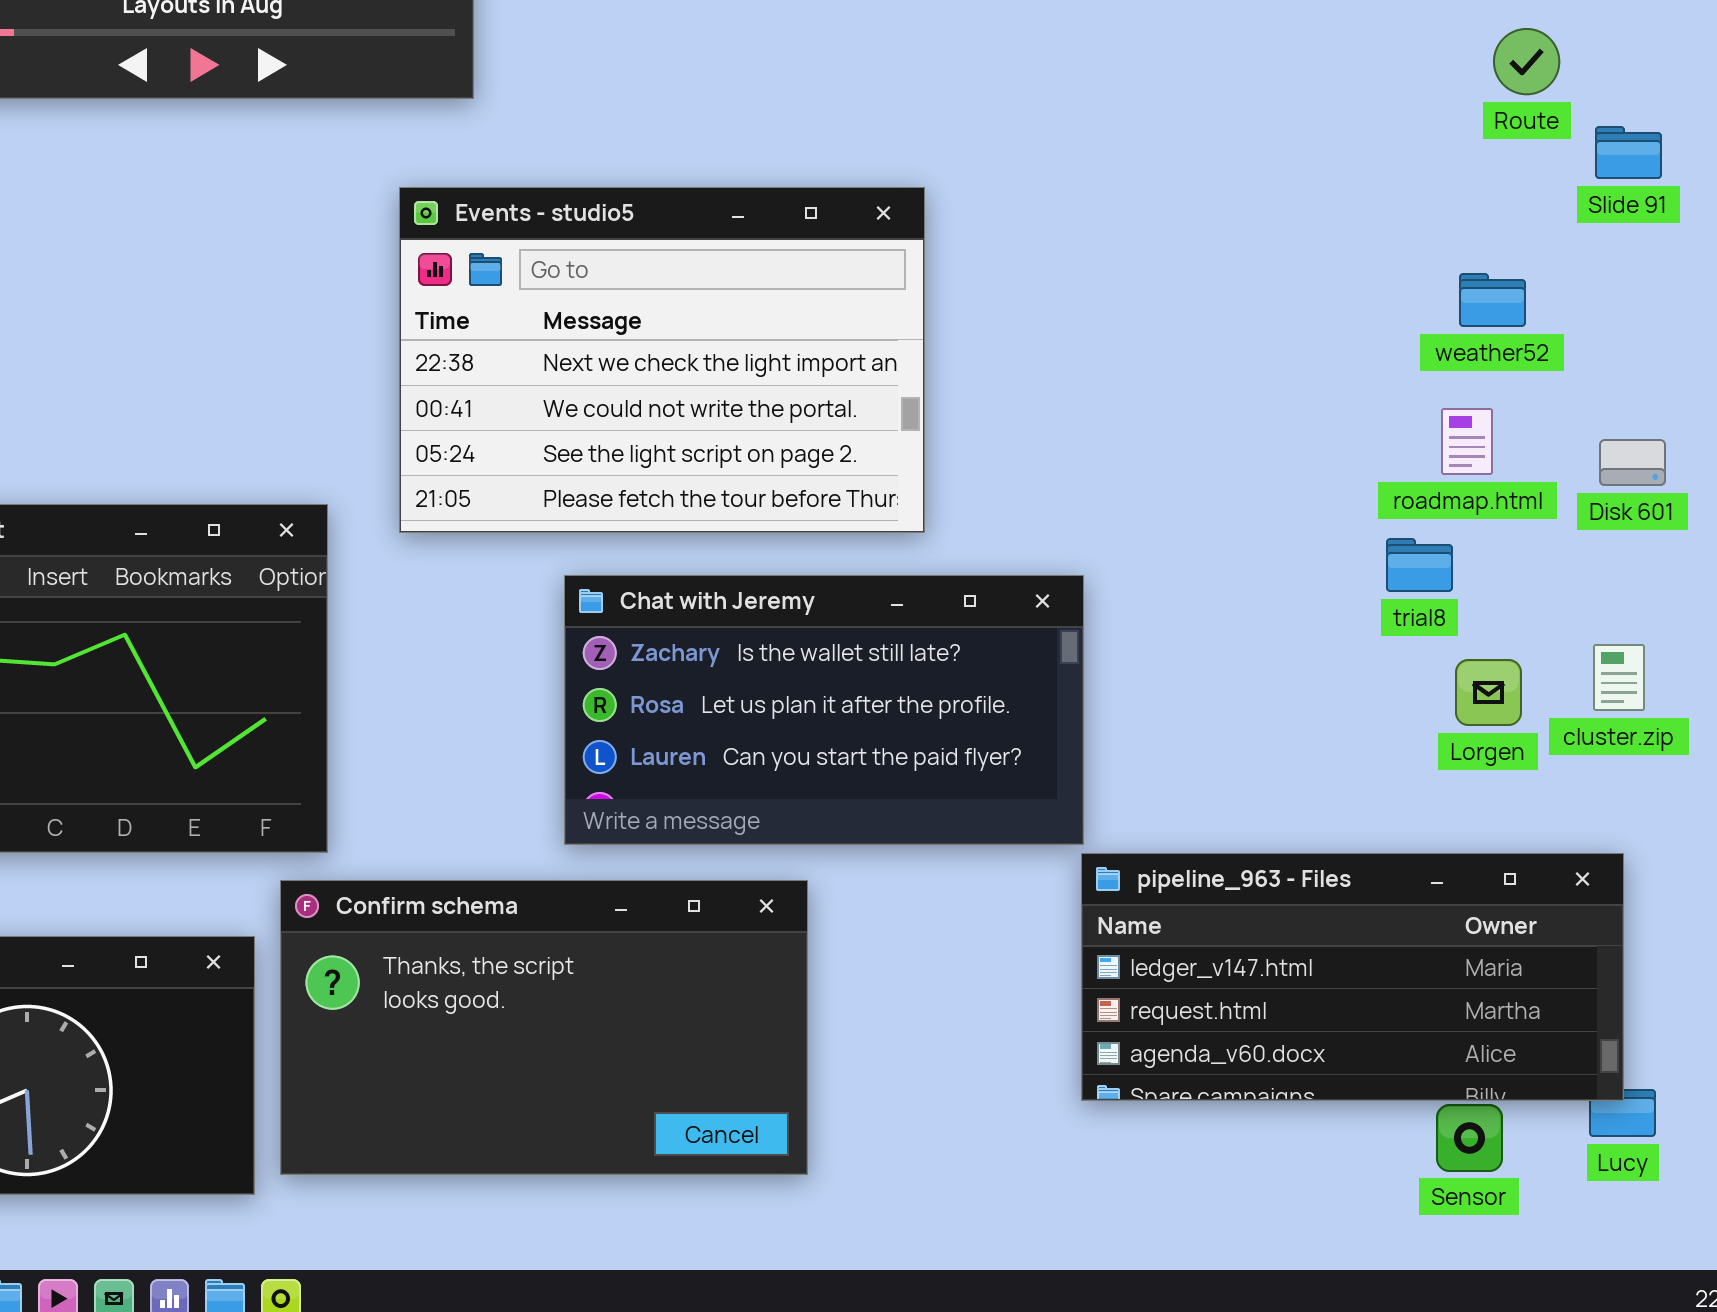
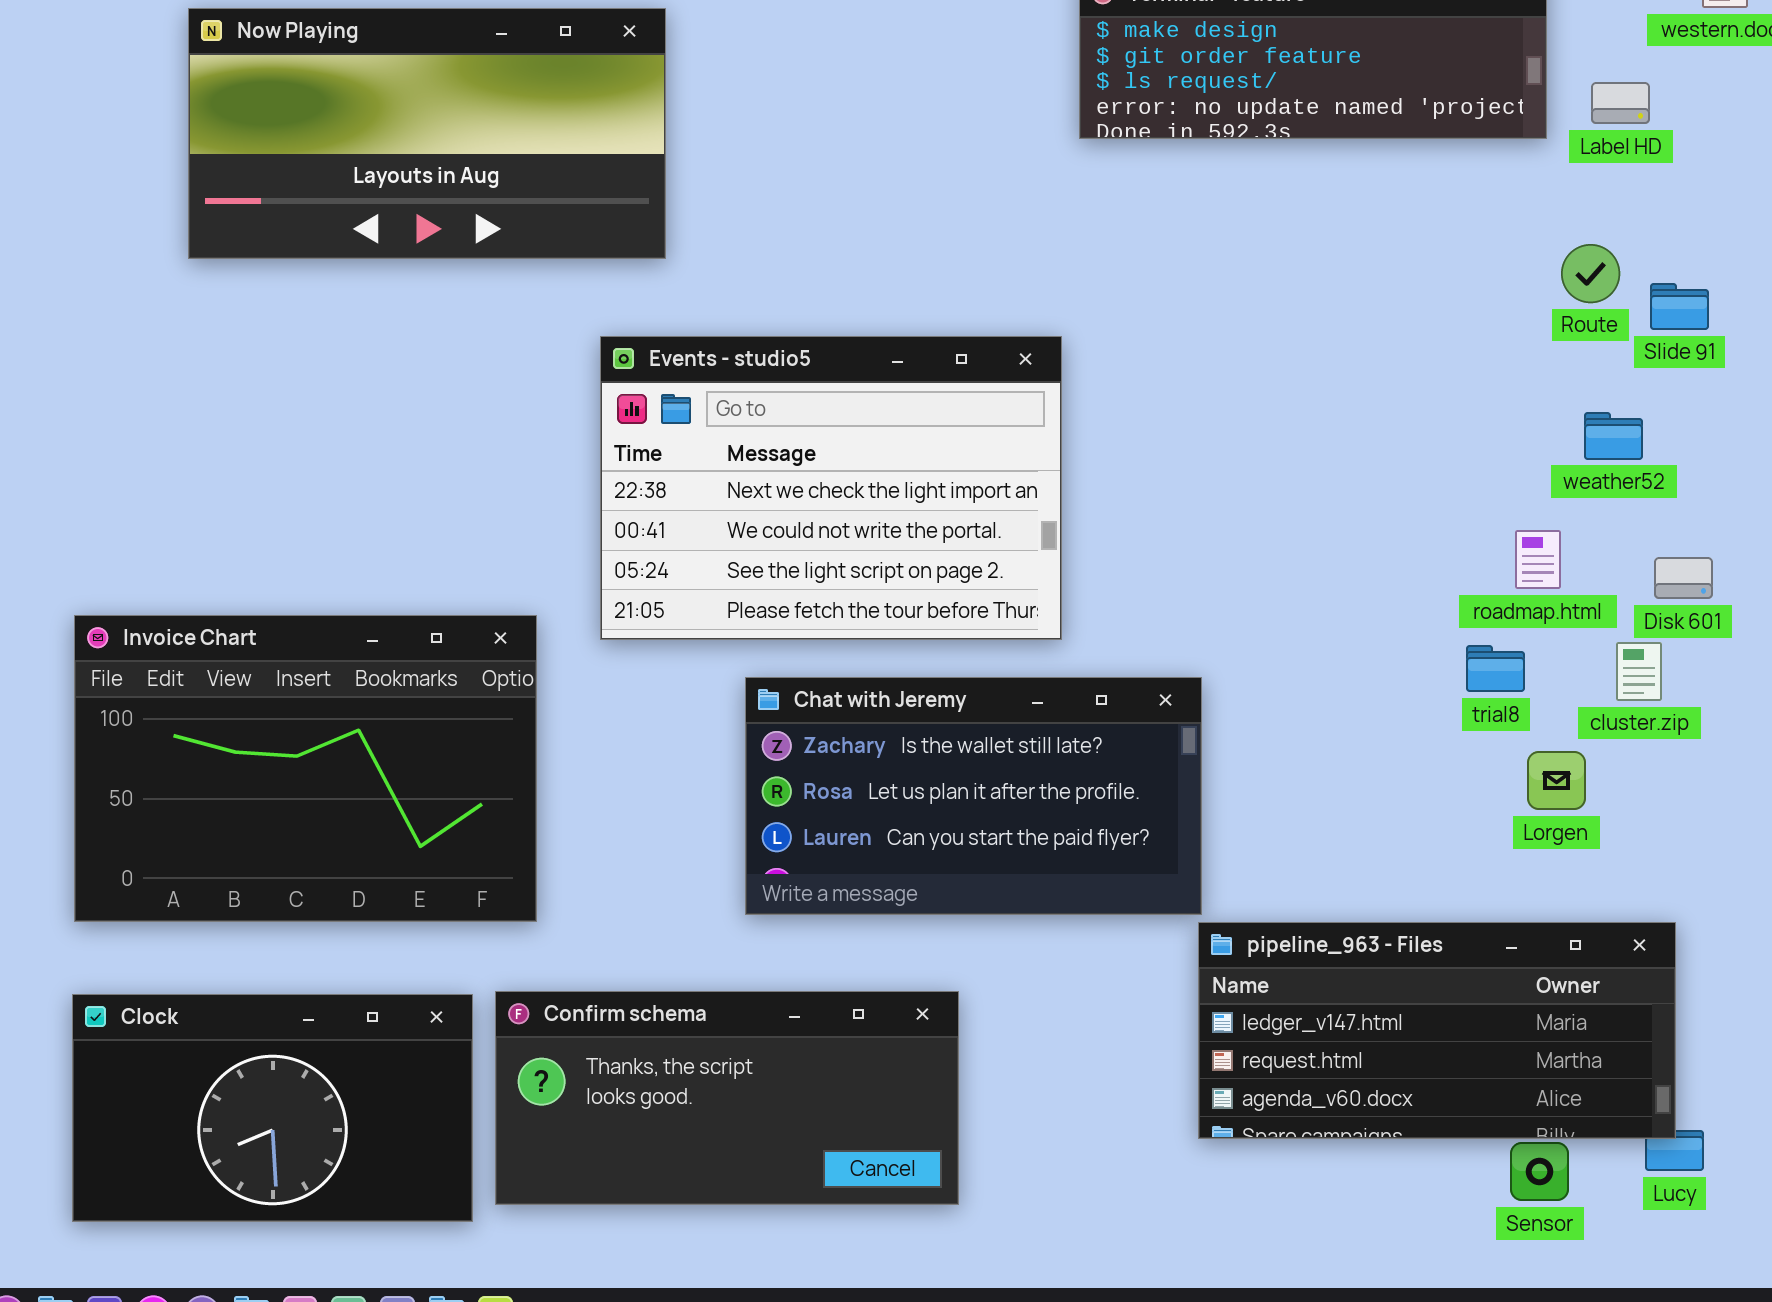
Route: [1493,28,1560,95] -> [1561,244,1620,303], moved
weather52: [1459,273,1526,327] -> [1584,412,1643,460], moved
cluster.zip: [1593,644,1645,711] -> [1616,642,1662,701], moved
Confirm schema: [280,880,808,1175] -> [495,991,959,1205], resized

